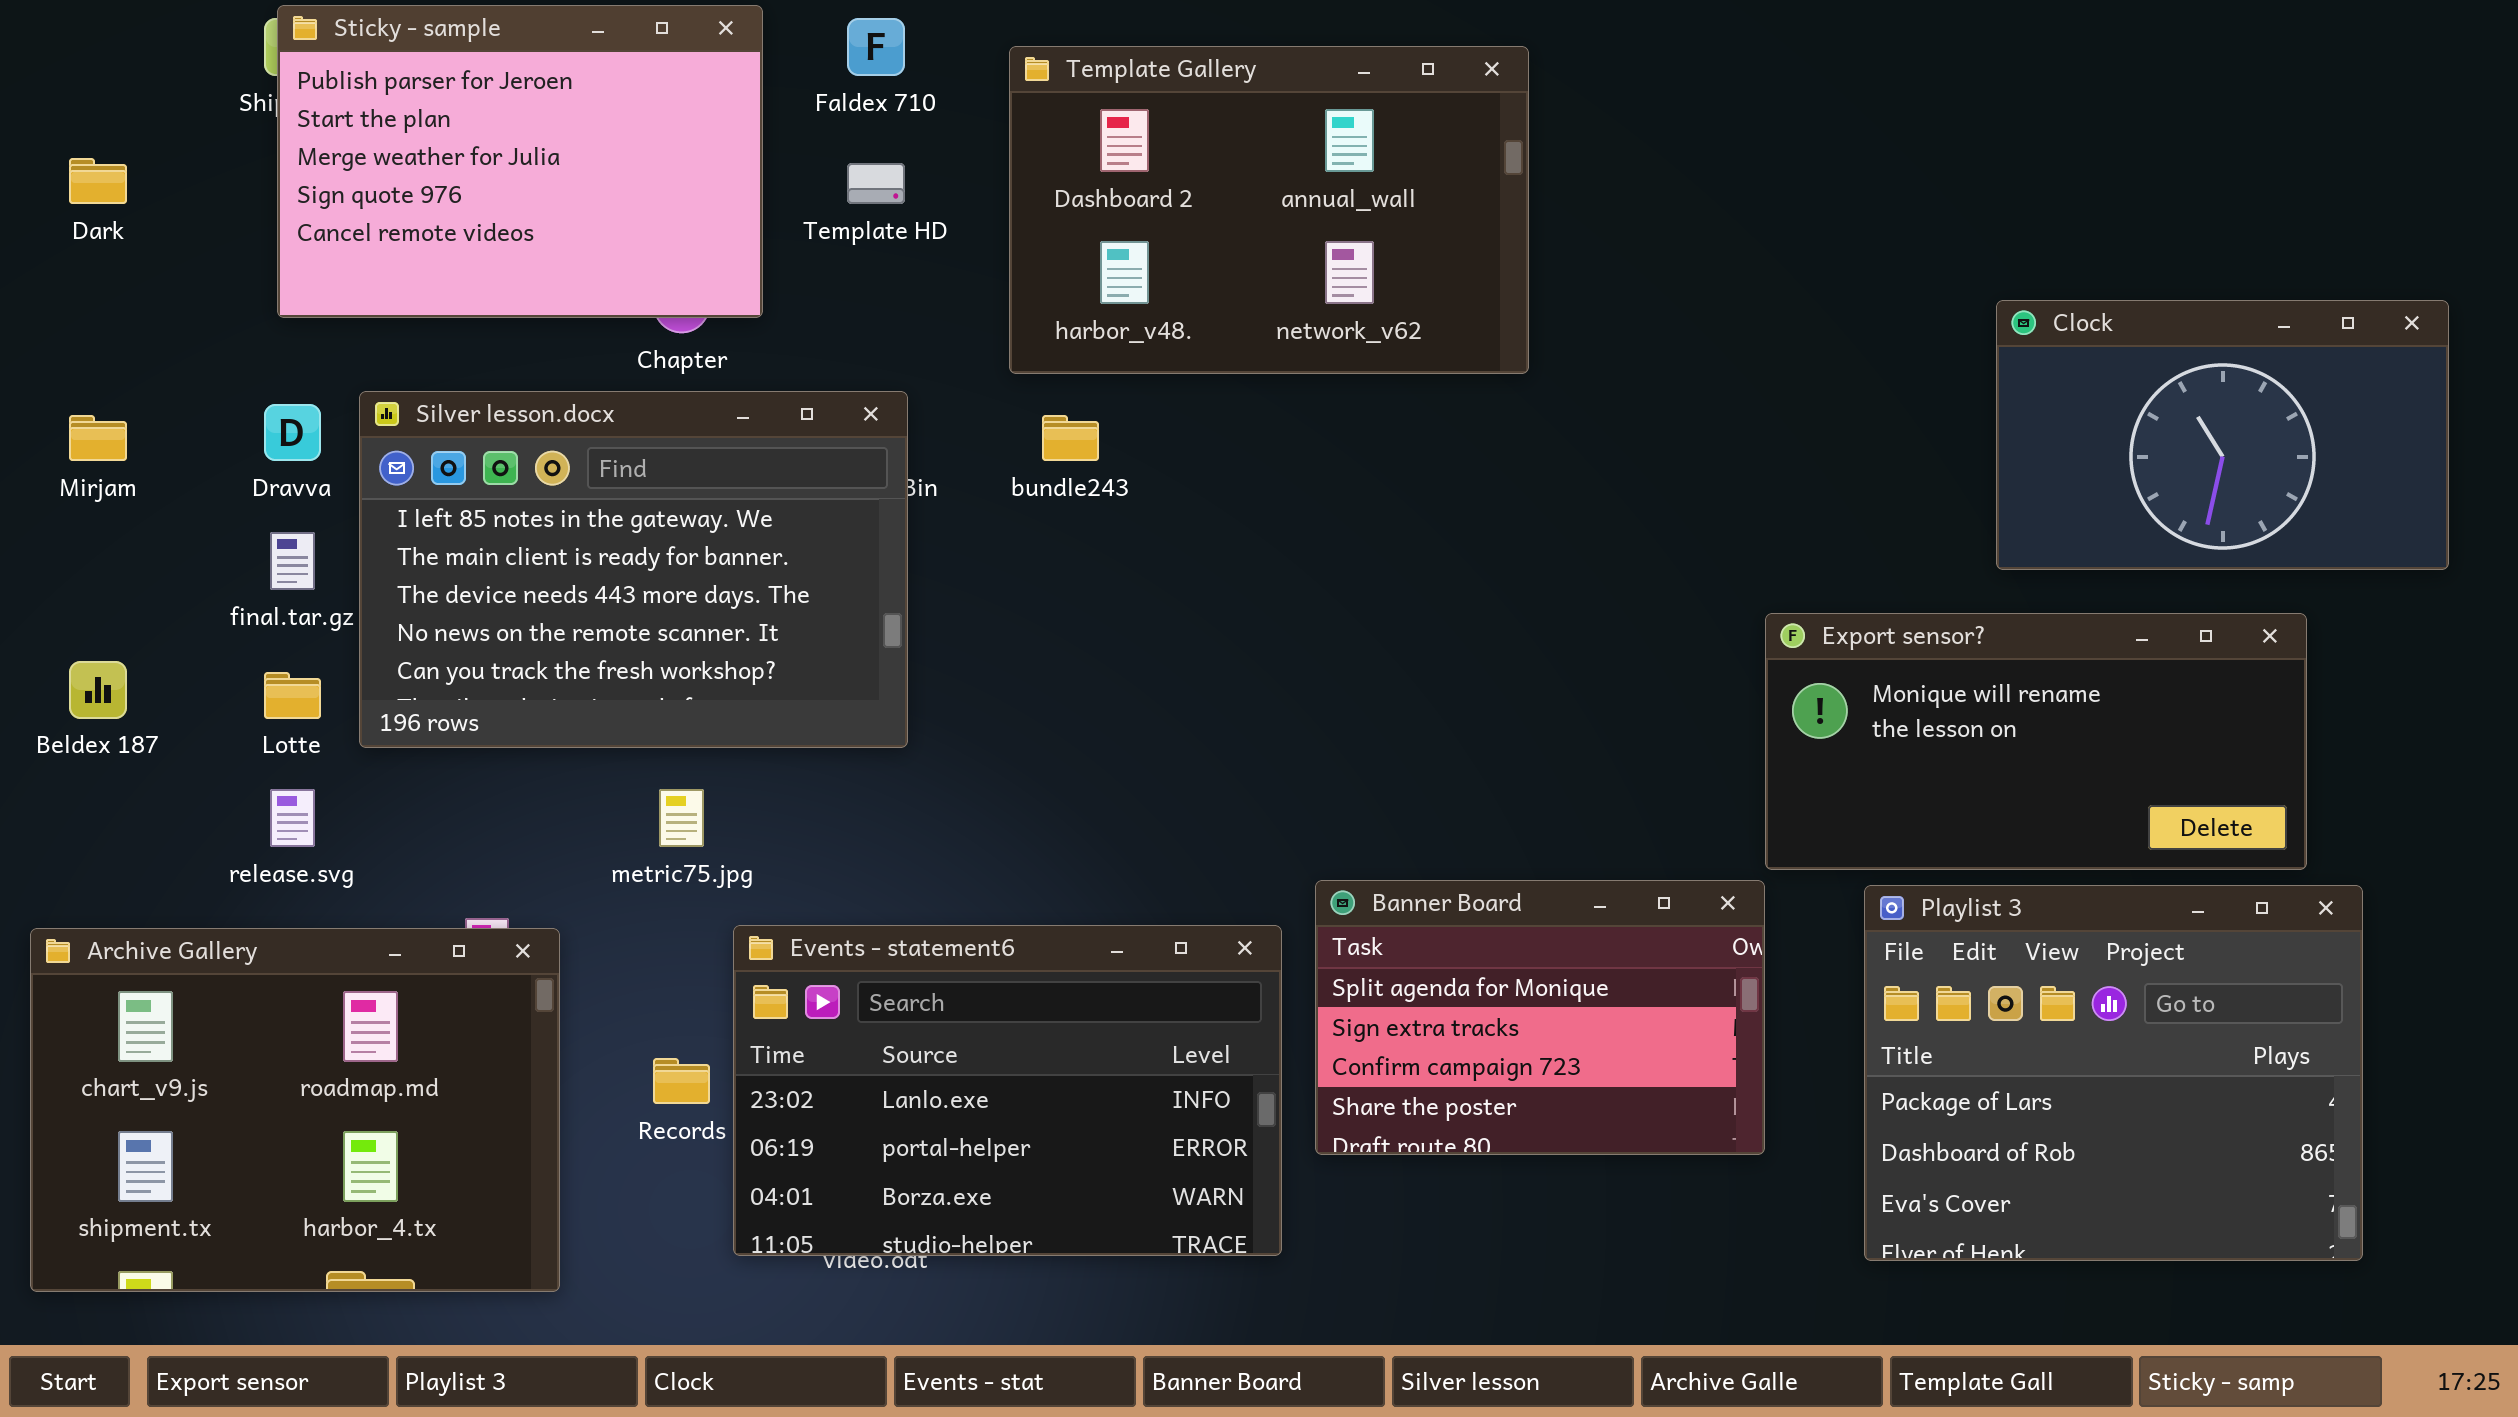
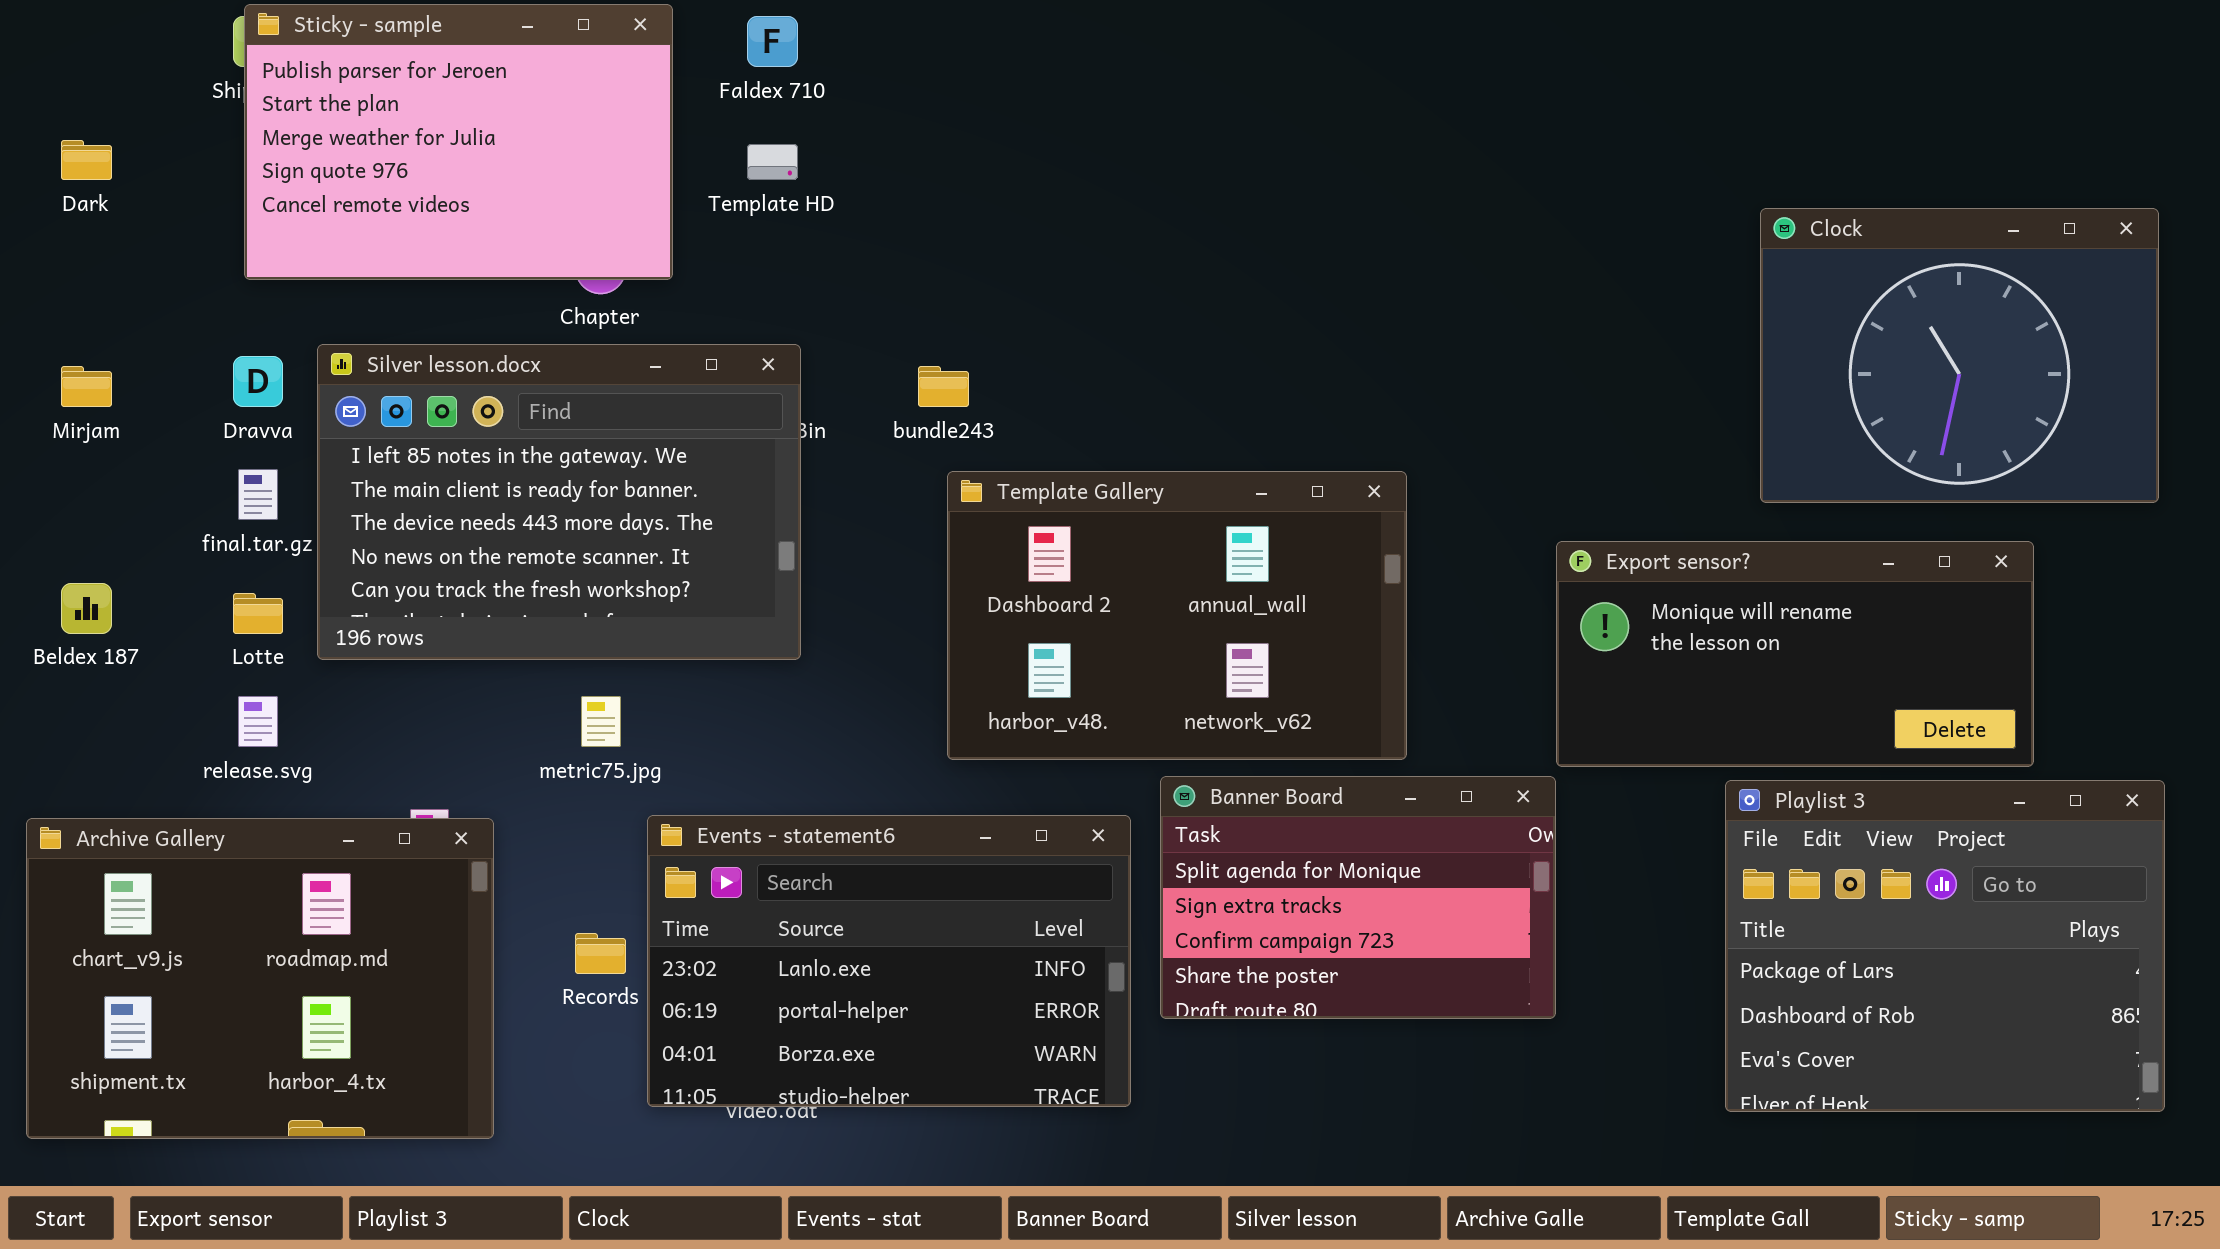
Template Gallery: [1009,46,1529,374] -> [947,471,1407,760], moved
Clock: [1996,300,2449,570] -> [1760,208,2159,503], resized
Playlist 3: [1864,885,2363,1261] -> [1725,780,2165,1112], moved

